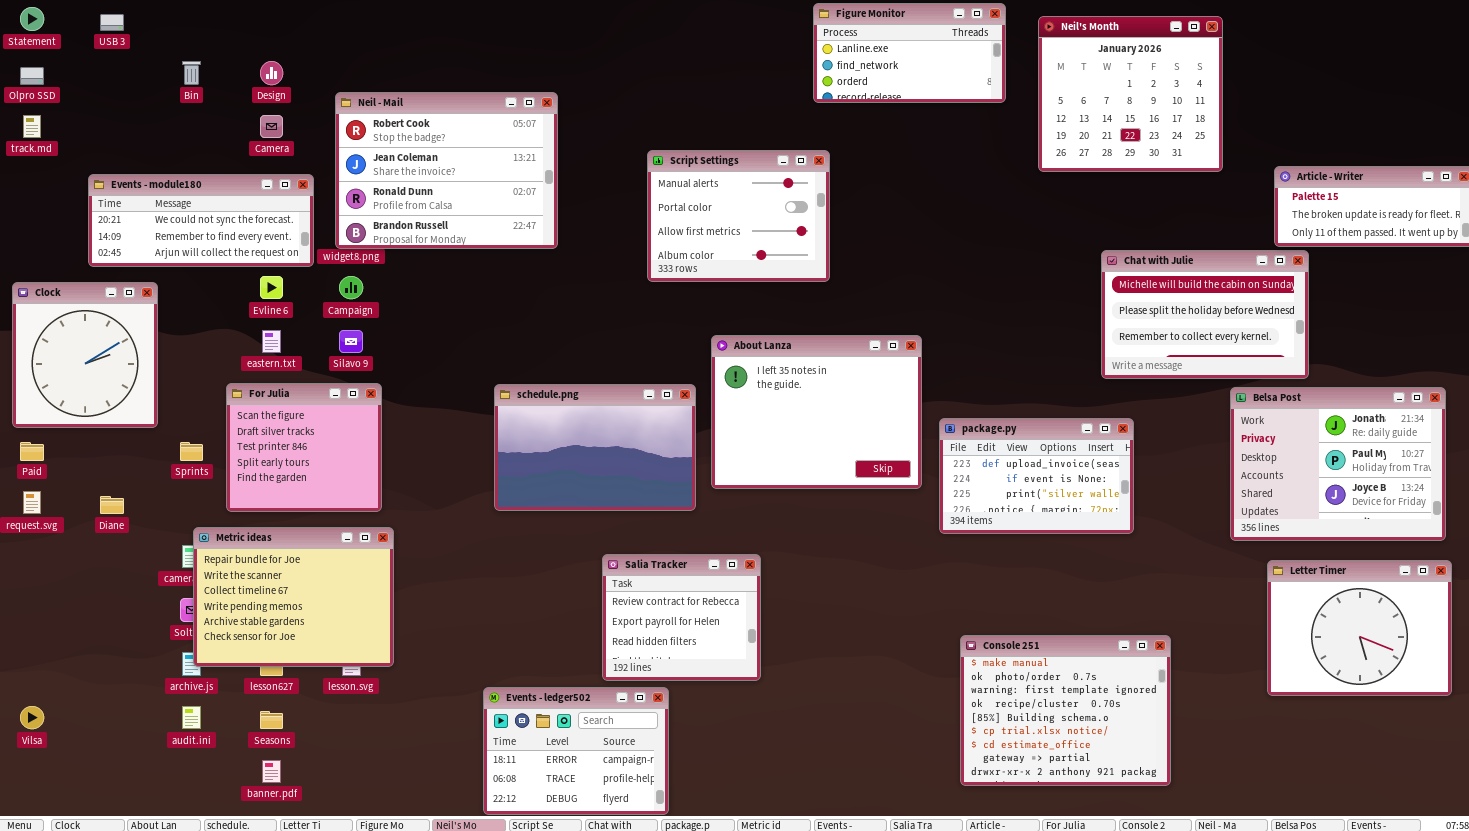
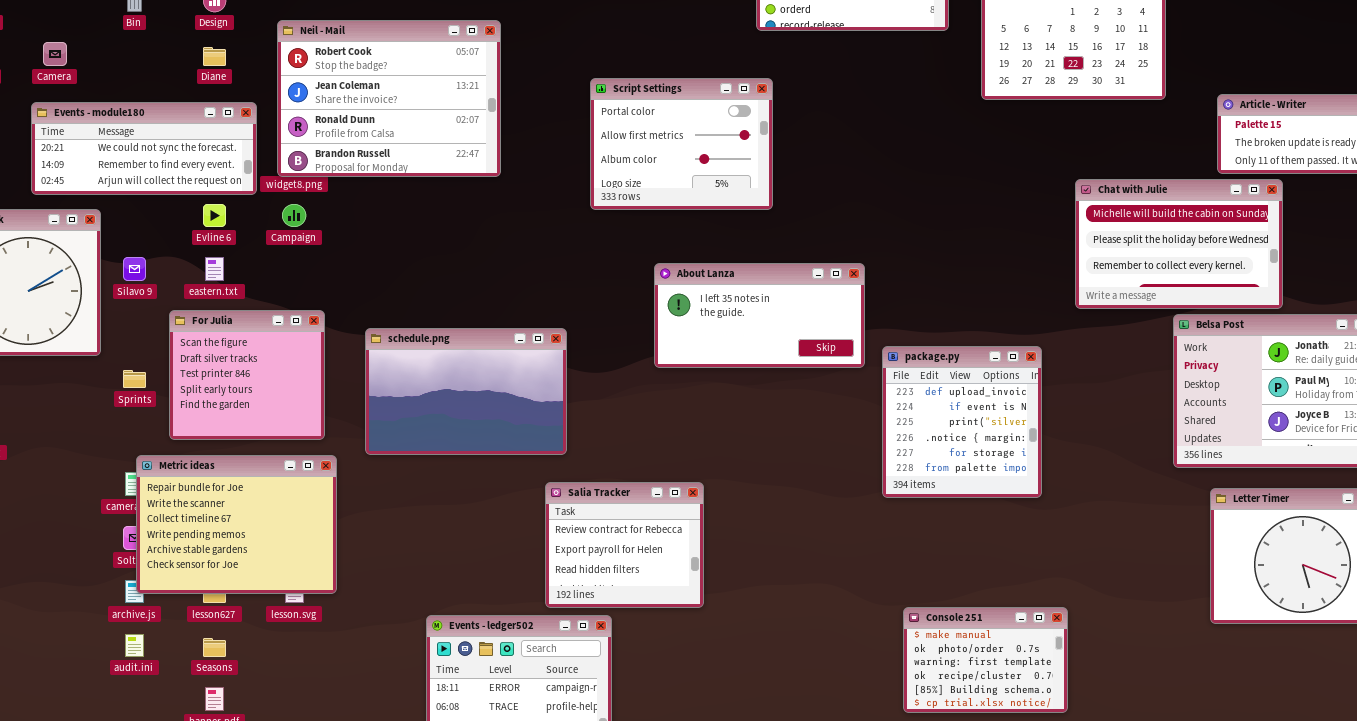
Camera: [260,115,283,138] -> [43,42,67,66], moved
Script Settings: [647,150,830,282] -> [590,78,773,210], scrolled down 1 row
Chat with Julie: [1101,250,1309,379] -> [1075,179,1283,309], moved
Silavo 9: [339,330,363,353] -> [123,257,146,281], moved
About Lanza: [711,335,922,489] -> [654,263,865,368], resized
schedule.png: [494,384,696,511] -> [365,328,567,455], moved
package.py: [939,418,1134,534] -> [882,346,1042,498], resized
Diane: [100,496,124,514] -> [203,47,226,66], moved
Console 251: [960,635,1171,786] -> [903,607,1068,713], resized

